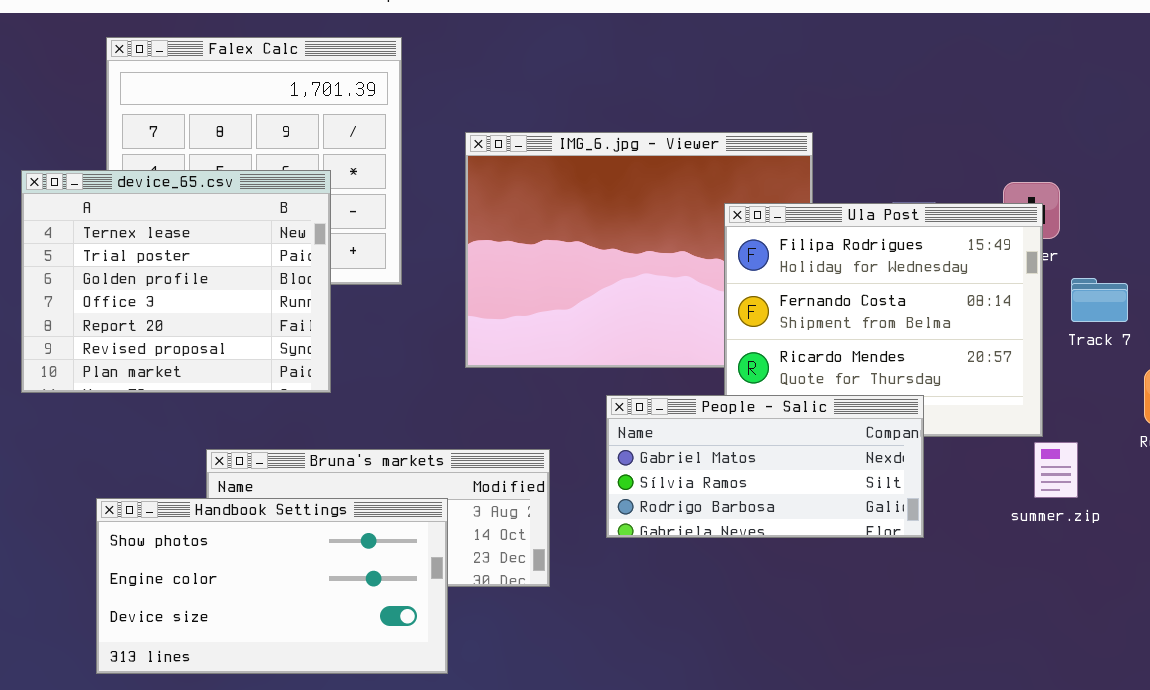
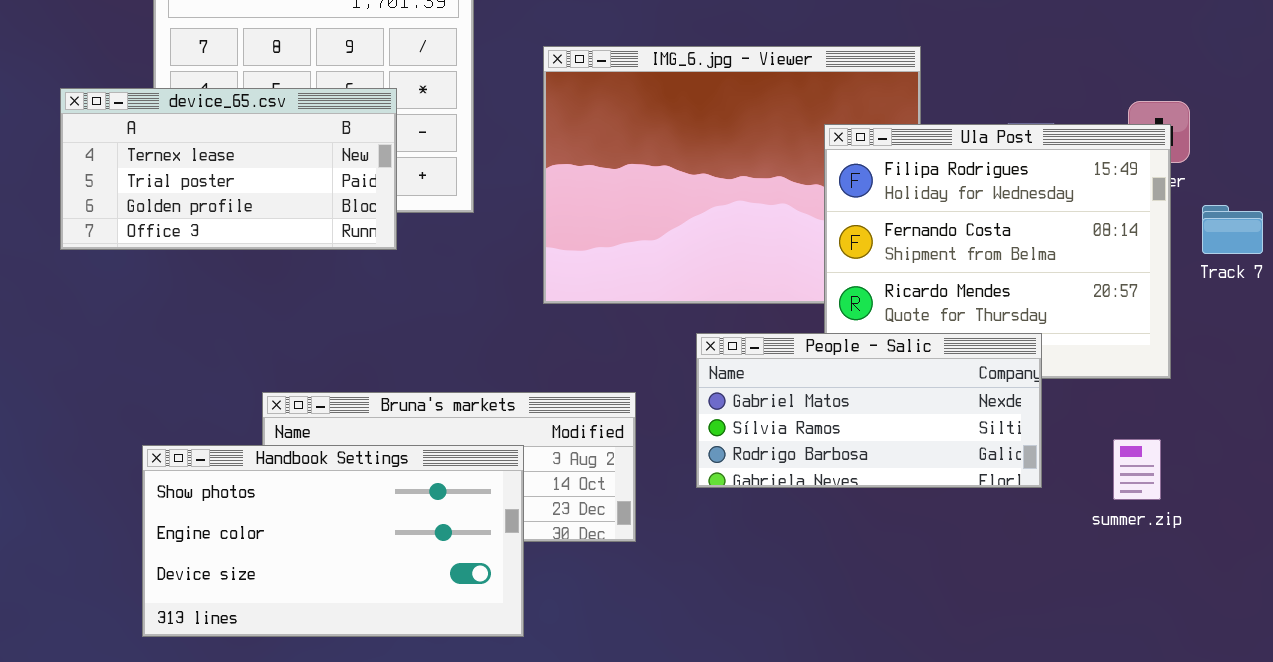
device_65.csv: [21,170,331,393] -> [60,88,397,250], resized
summer.zip: [1034,442,1078,498] -> [1113,439,1161,500], moved

